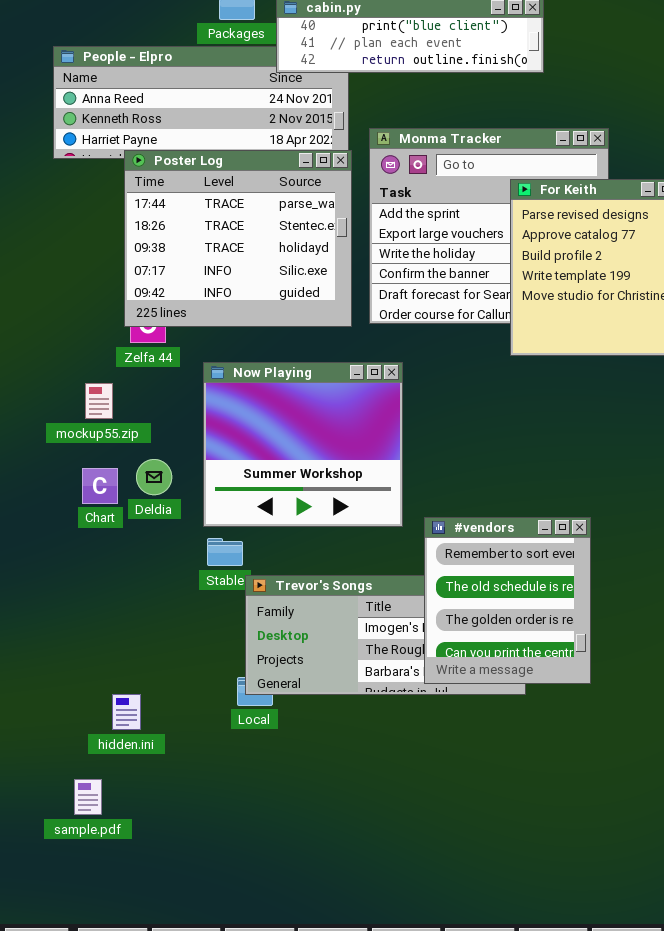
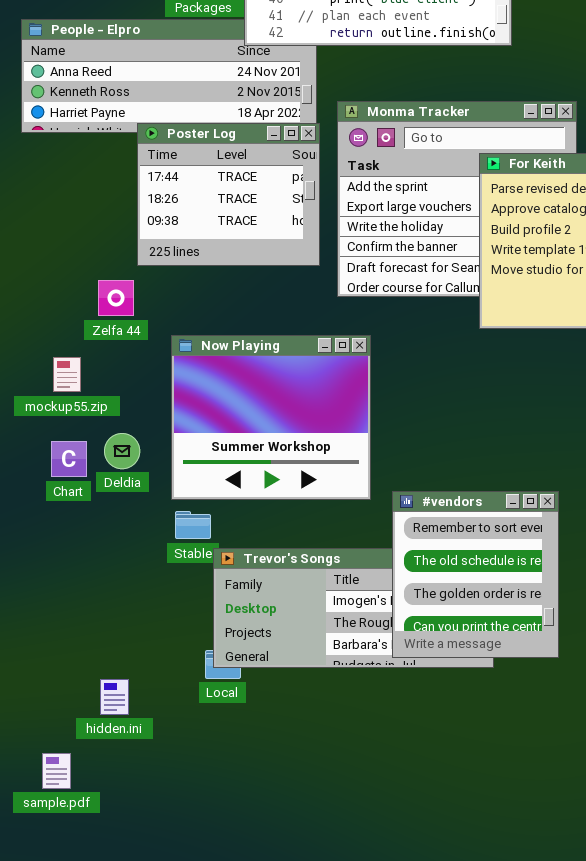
Poster Log: [124,150,352,327] -> [137,123,320,266], resized
hidden.ini: [112,694,141,730] -> [100,679,129,715], moved

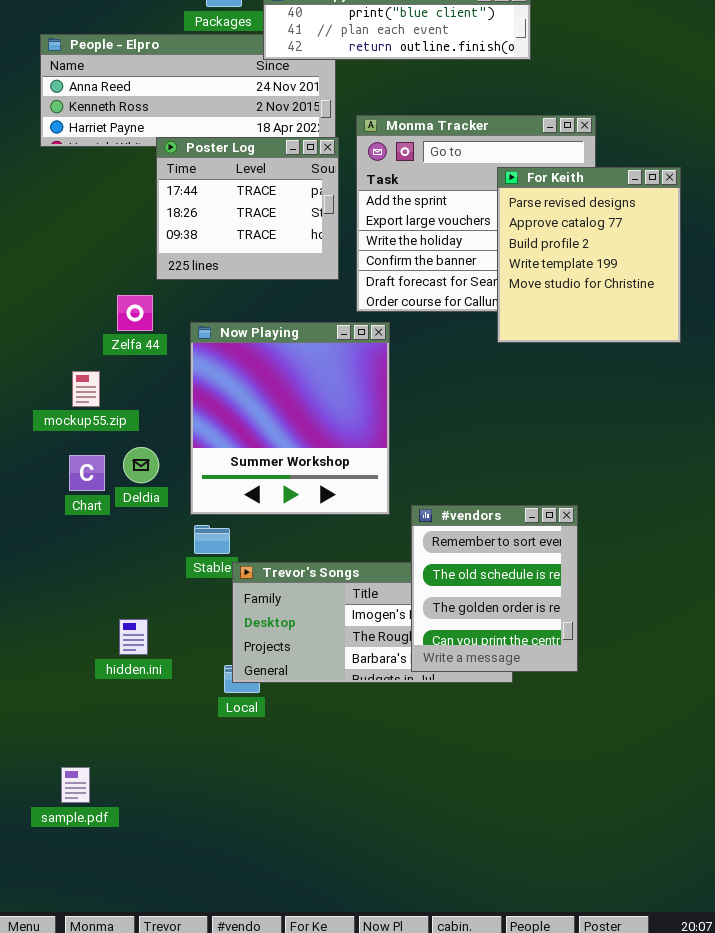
Now Playing: [171,335,371,500] -> [190,322,390,515], resized
hidden.ini: [100,679,129,715] -> [119,619,148,655], moved

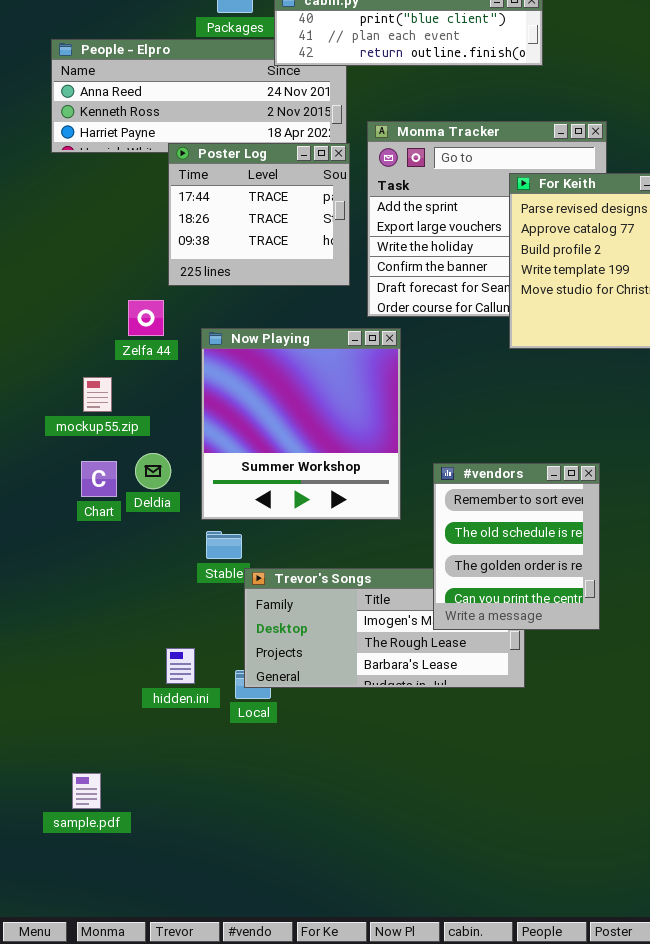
#vendors: [411,505,578,672] -> [433,463,600,630], moved
hidden.ini: [119,619,148,655] -> [166,648,195,684], moved

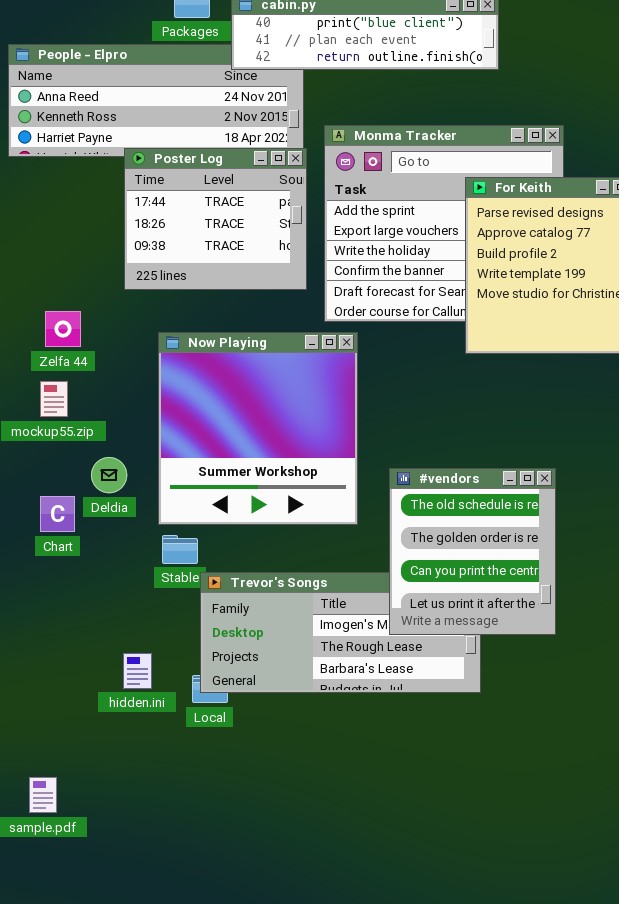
Zelfa 44: [128,300,164,336] -> [45,311,81,347], moved
Chart: [81,461,117,497] -> [40,496,75,532], moved
#vendors: [433,463,600,630] -> [389,468,556,635], scrolled down 1 row

